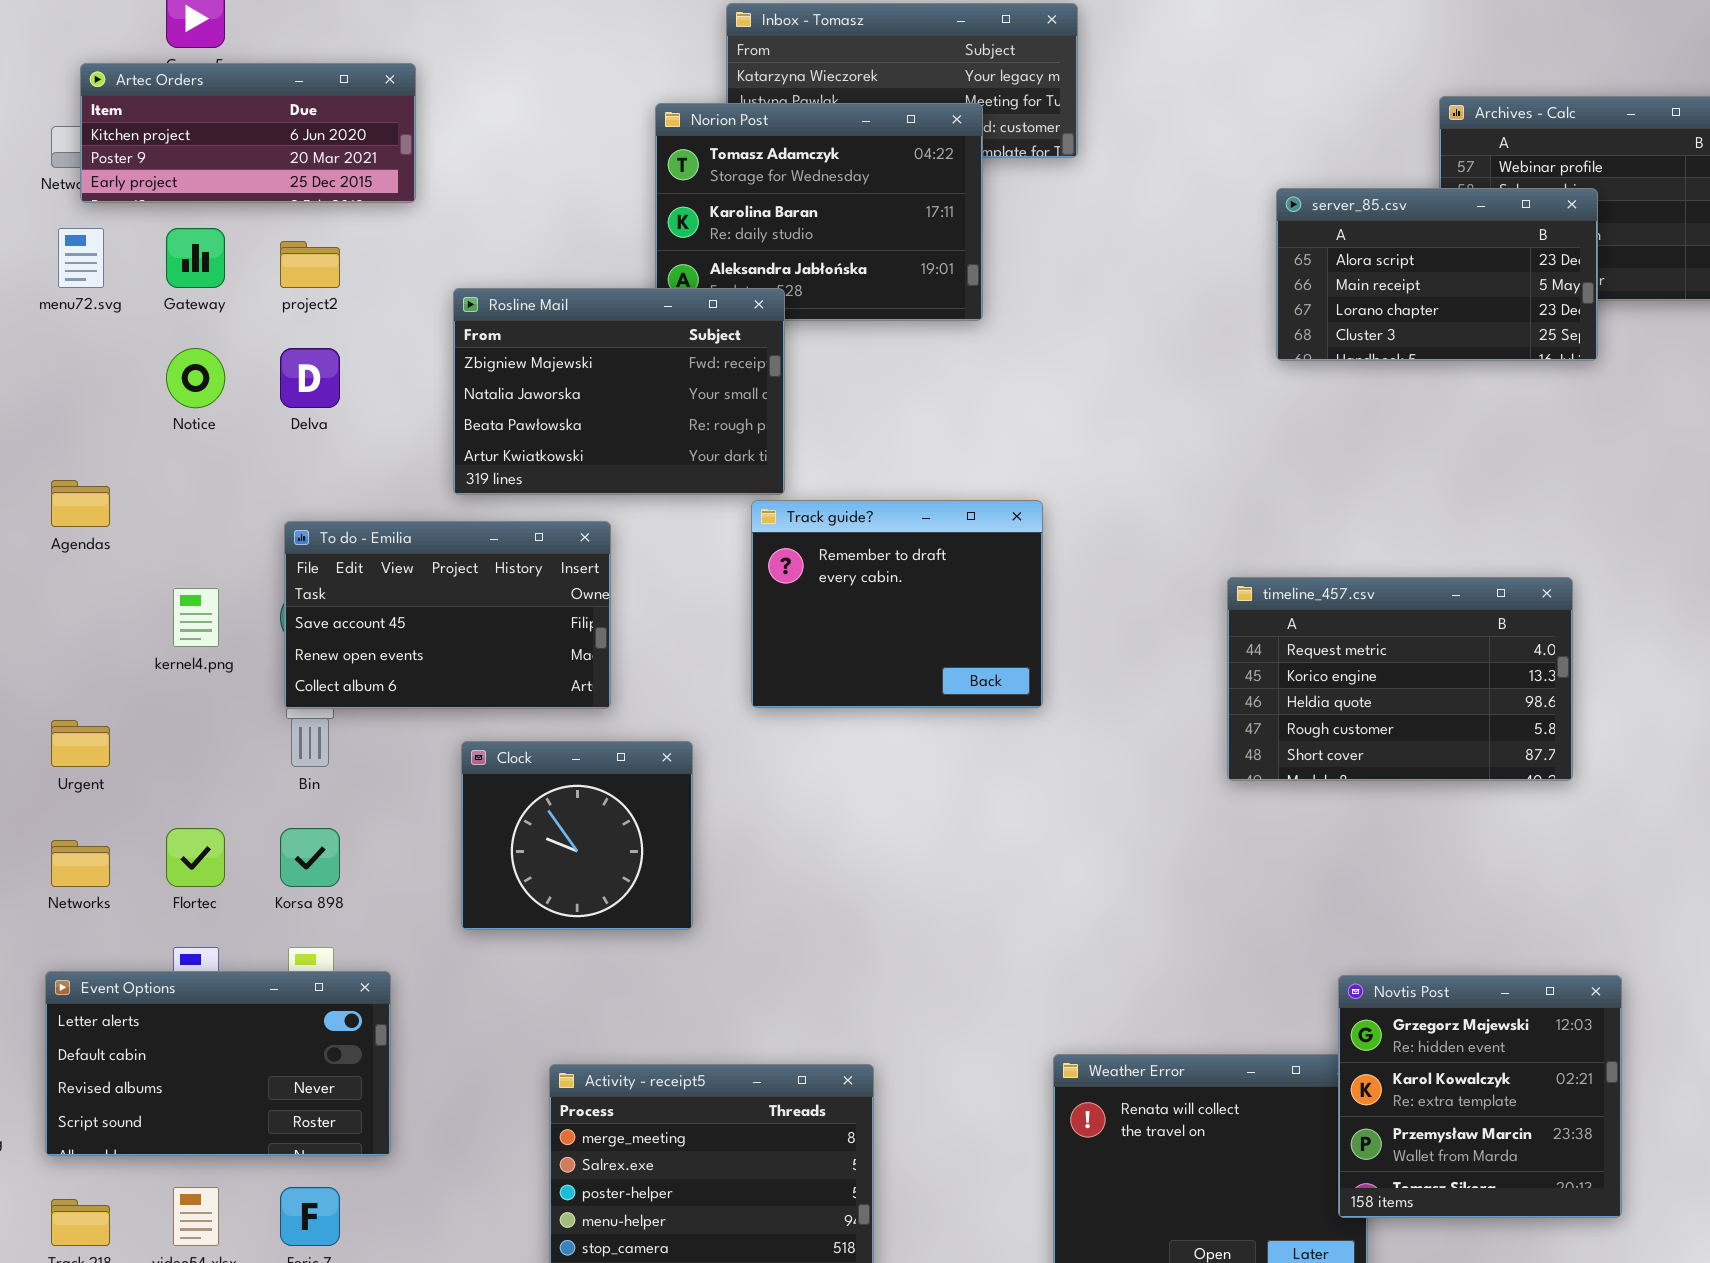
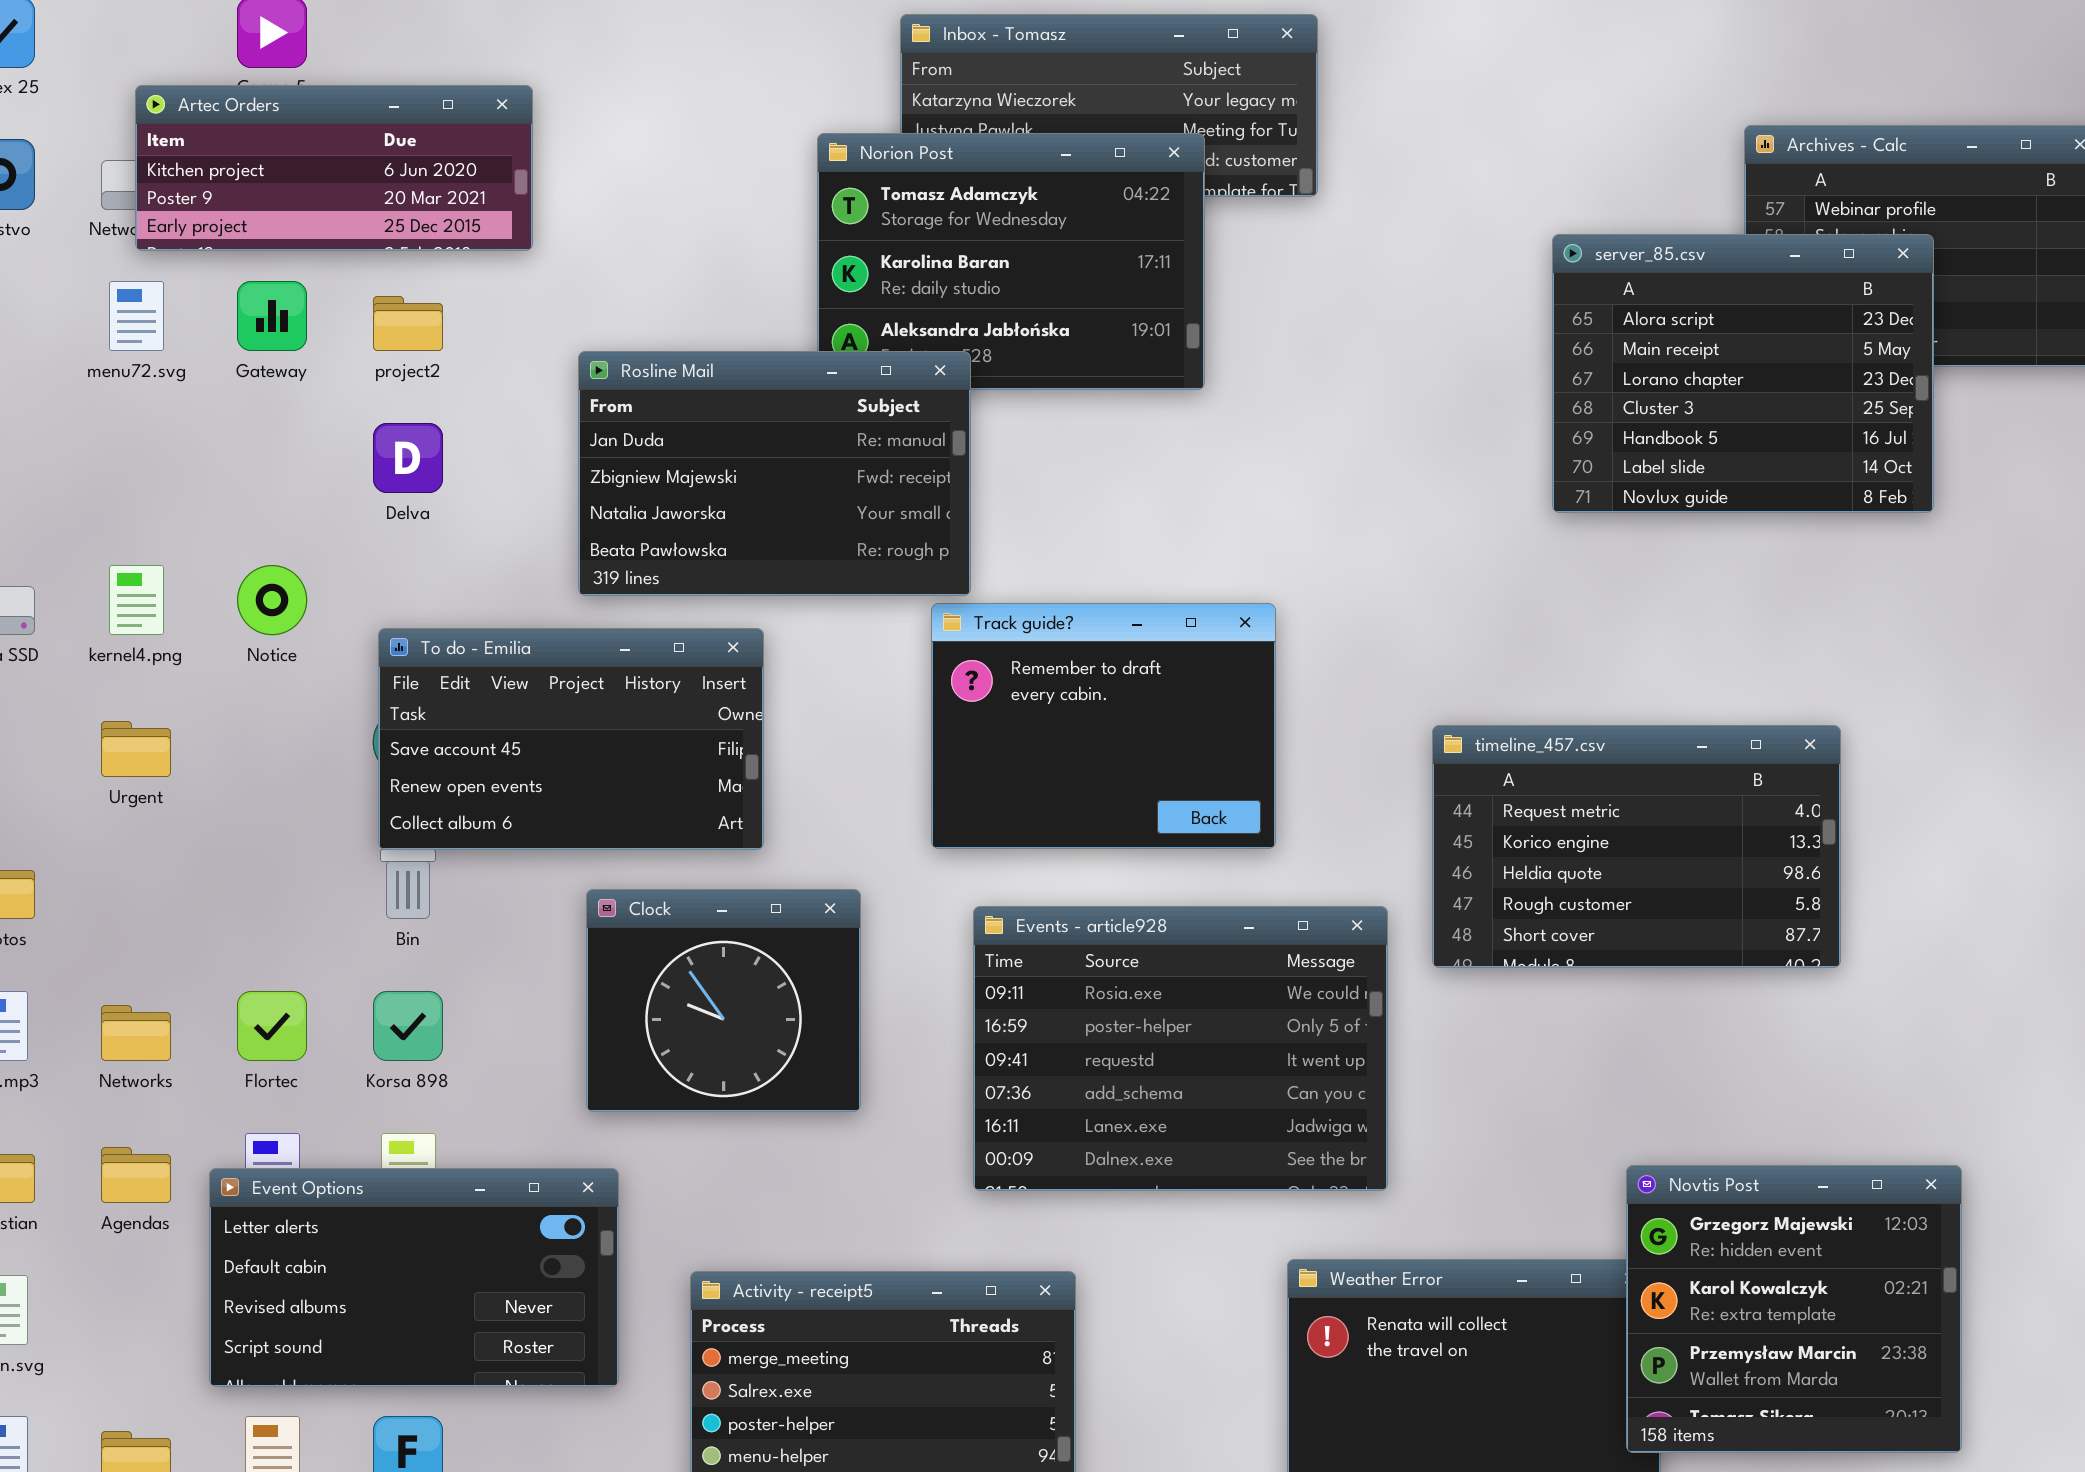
server_85.csv: [1276,188,1598,361] -> [1552,234,1934,513], resized
Rosline Mail: [453,288,785,495] -> [578,351,971,596], scrolled up 1 row
Notice: [166,348,225,408] -> [237,565,307,635], moved
Agendas: [51,480,110,527] -> [101,1147,171,1203], moved
timeline_457.csv: [1227,577,1573,781] -> [1432,725,1841,968], moved
kernel4.png: [173,588,219,647] -> [109,565,164,635], moved
Urgent: [51,720,110,767] -> [101,721,171,777], moved
Events - article928: none -> [973,906,1388,1191], opened
Event Options: [45,971,391,1156] -> [209,1168,619,1387], moved

